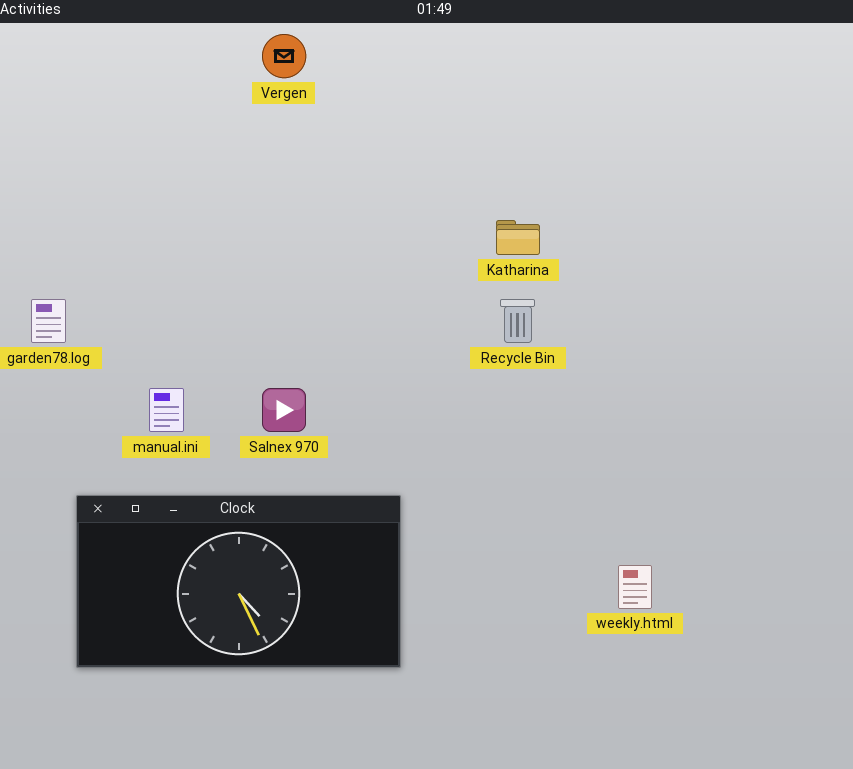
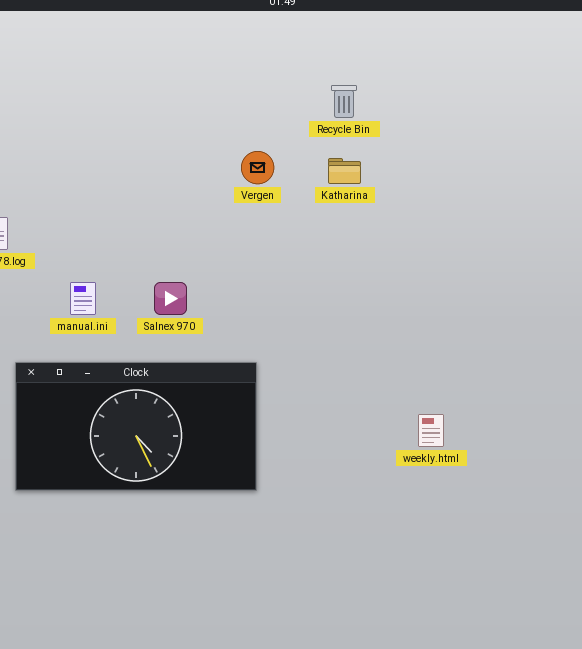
Vergen: [262,34,306,78] -> [241,151,274,184], moved
Recycle Bin: [500,299,535,343] -> [331,85,357,118], moved

